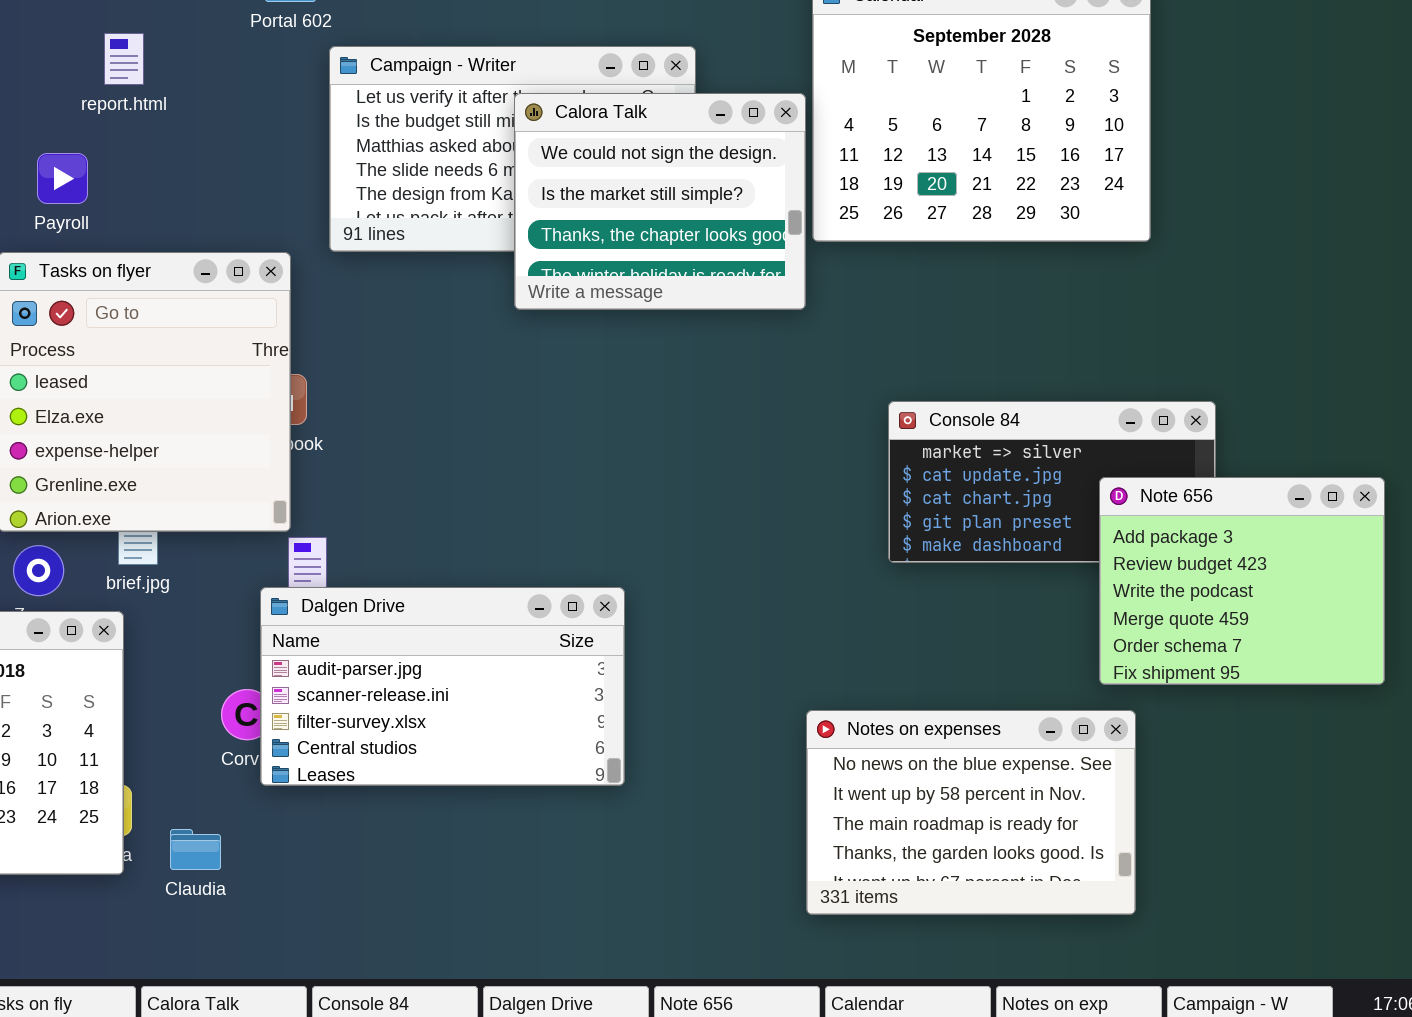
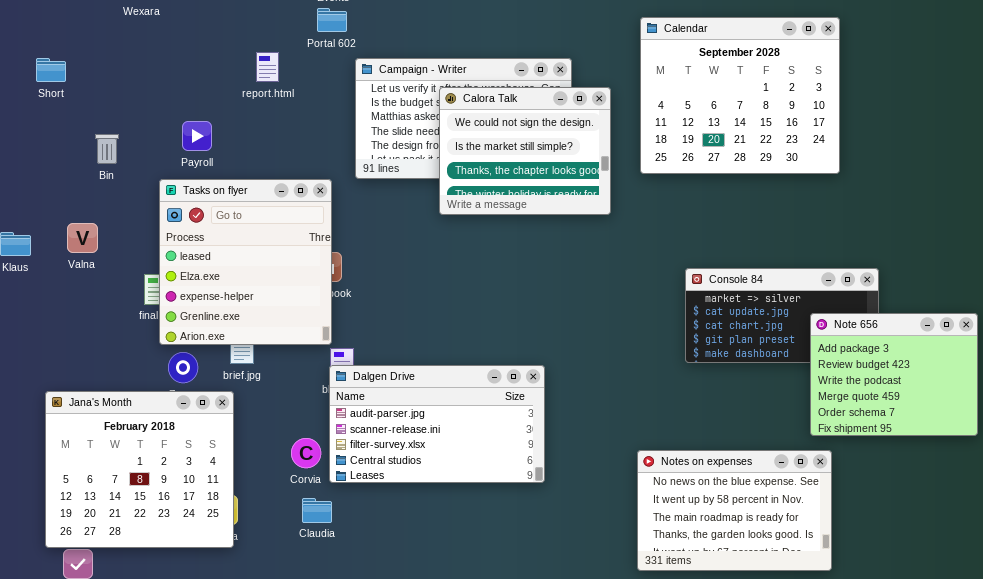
report.html: [104,33,144,85] -> [256,52,279,82], moved
Calora Talk: [514,93,806,310] -> [439,87,611,215], moved
Dalgen Drive: [260,587,625,786] -> [329,365,545,483], moved
Claudia: [170,829,221,870] -> [302,498,332,523], moved

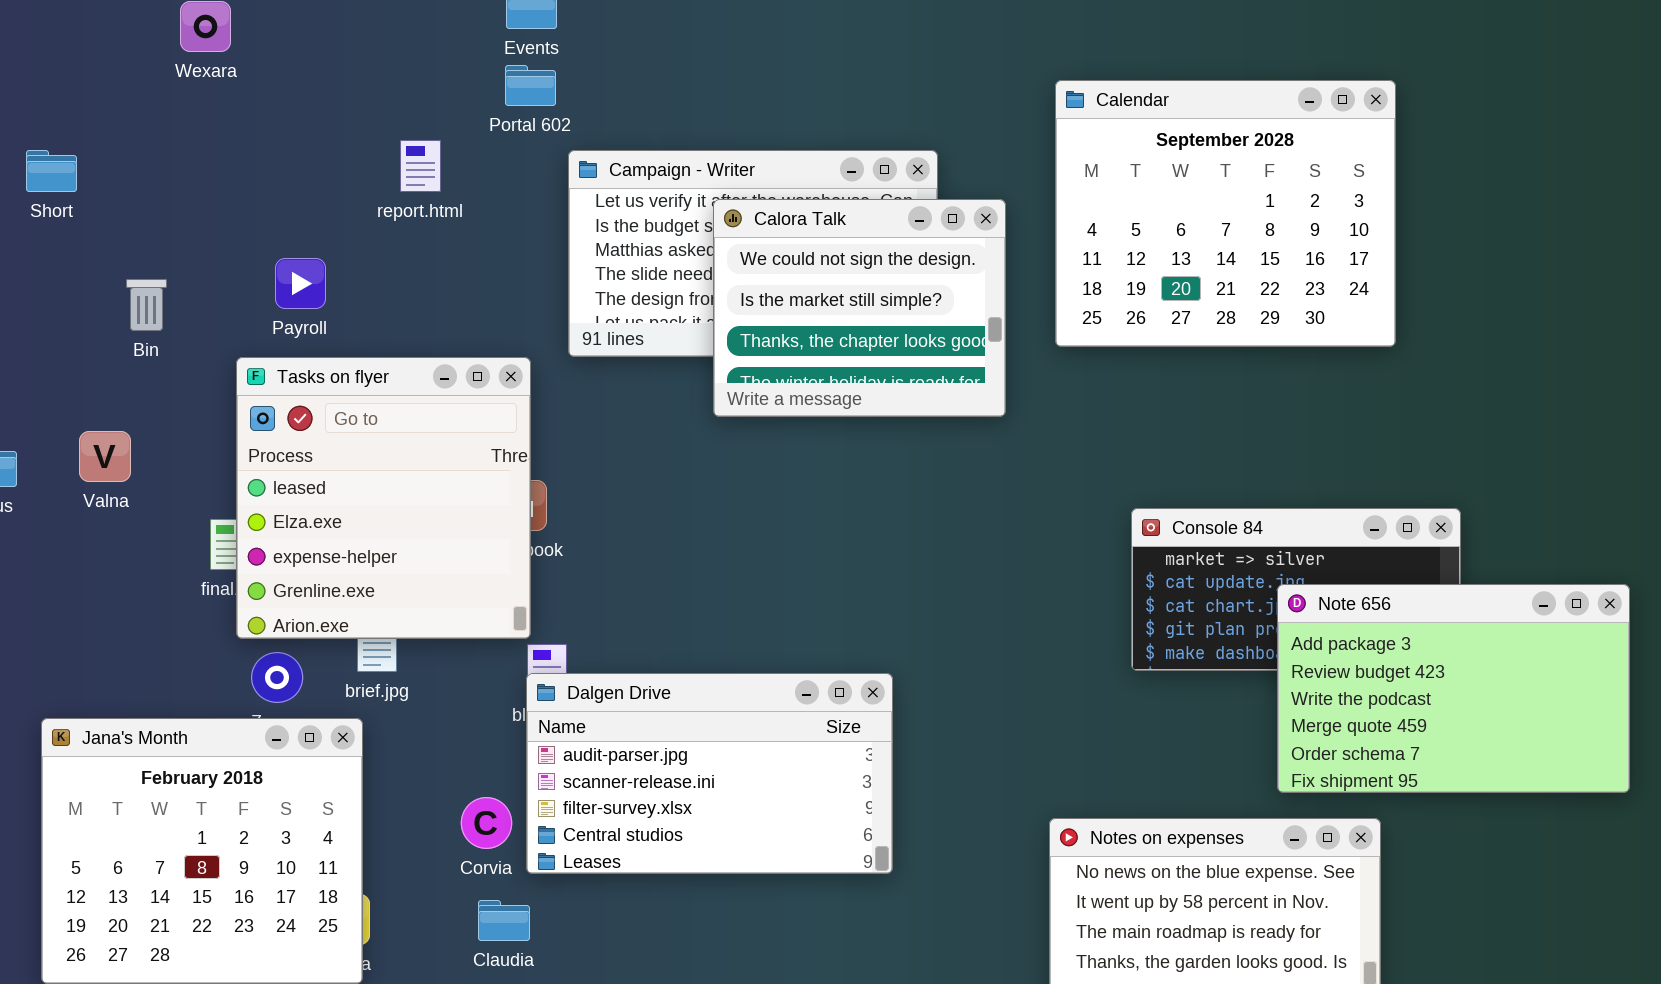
Note 656: [810,313,978,436] -> [1277,584,1630,793], resized

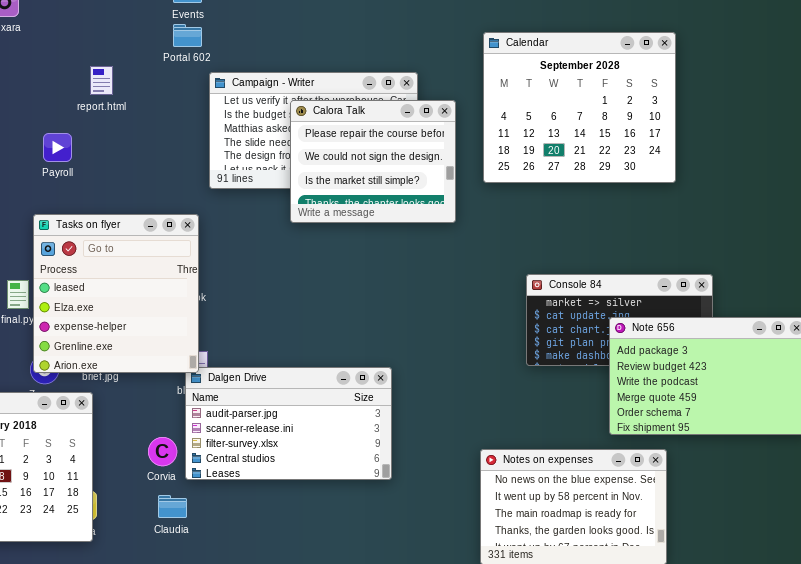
report.html: [400,140,441,192] -> [90,66,113,95], moved
Calora Talk: [713,199,1006,417] -> [290,100,456,223], scrolled up 1 row
Tasks on flyer: [236,357,531,639] -> [33,214,199,373], moved

